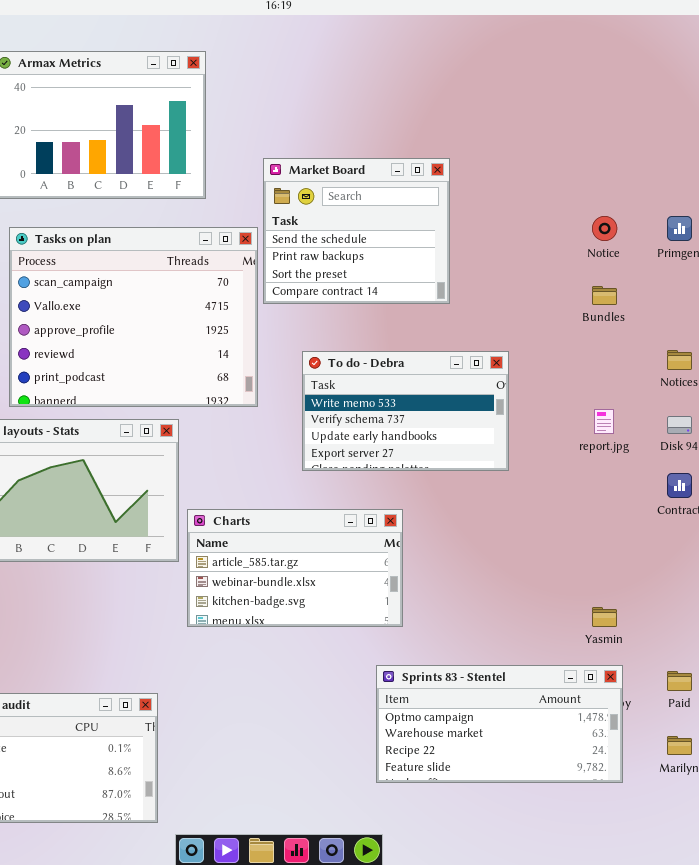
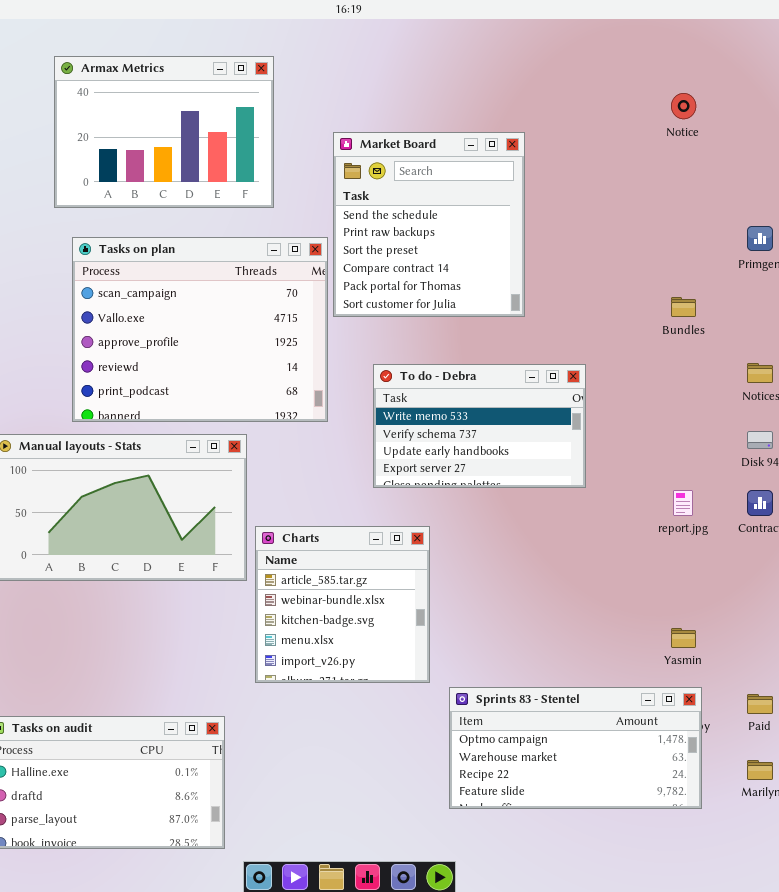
Market Board: [263,158,450,304] -> [333,132,525,317], resized
Notice: [592,216,617,241] -> [671,93,696,119], moved
report.jpg: [594,409,614,434] -> [673,490,693,516], moved
Charts: [187,509,403,627] -> [255,526,430,683], resized

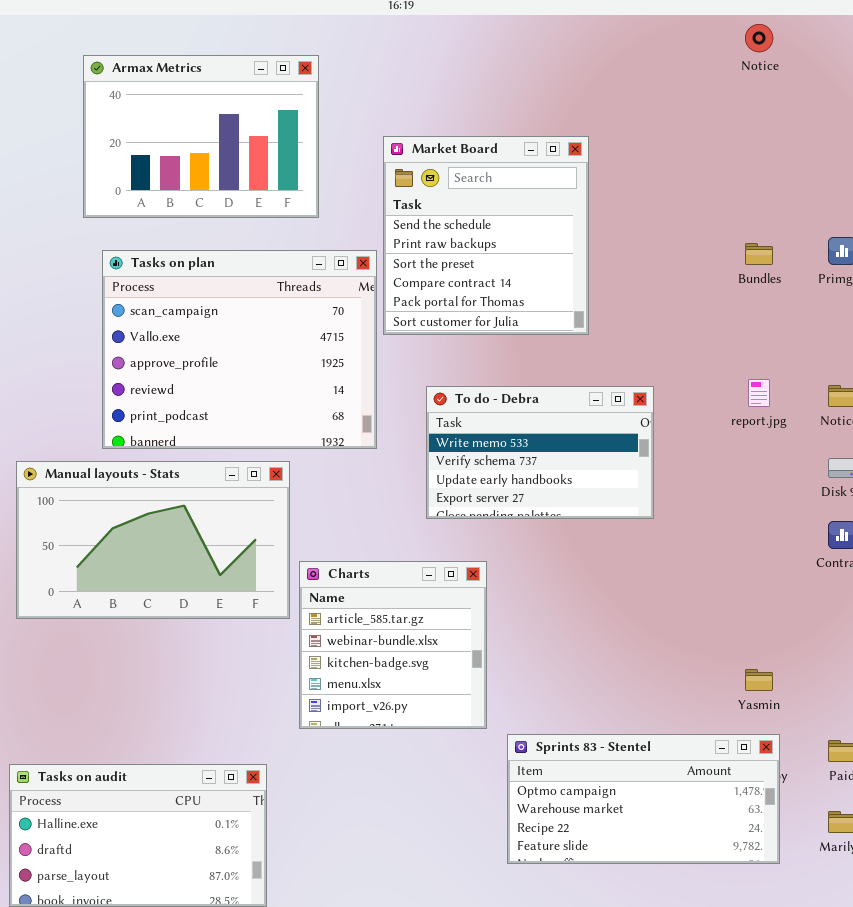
Notice: [671,93,696,119] -> [745,24,773,52], moved
Bundles: [671,297,696,317] -> [745,243,773,265], moved
report.jpg: [673,490,693,516] -> [748,379,770,407], moved

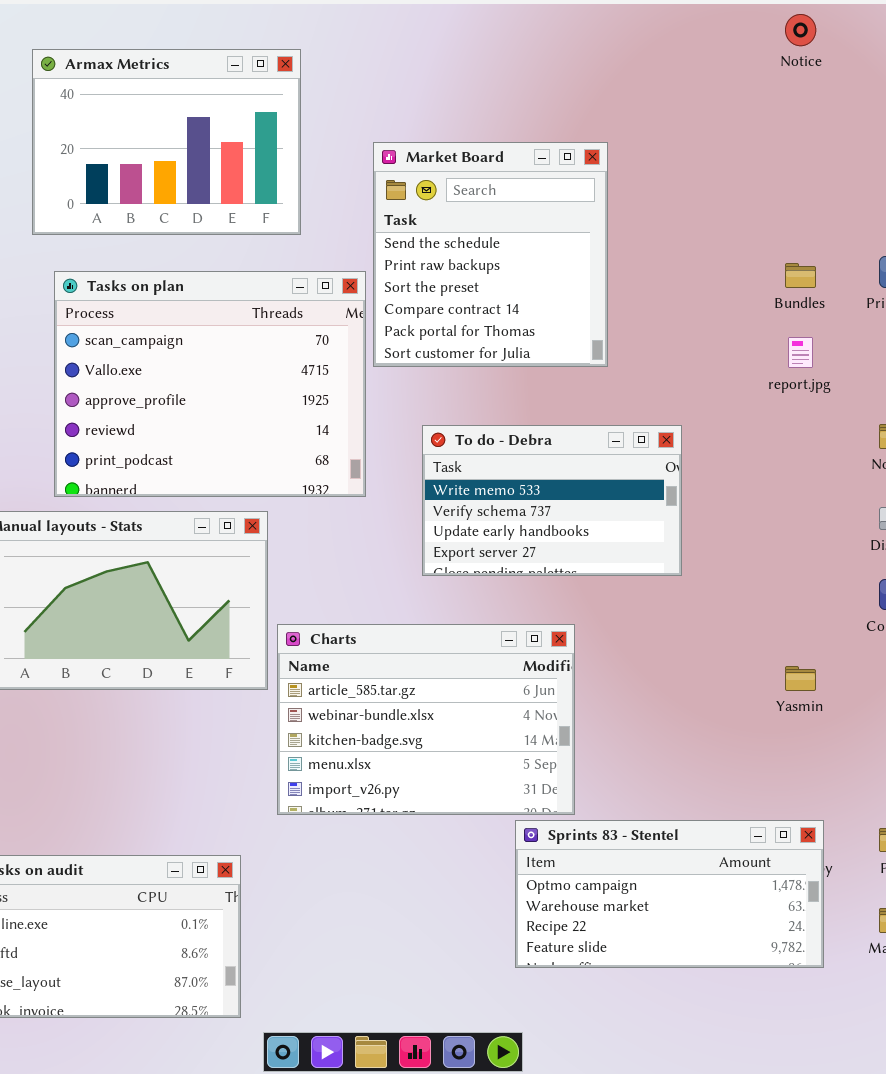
report.jpg: [748,379,770,407] -> [788,337,813,368], moved
Charts: [299,561,487,729] -> [277,624,575,815], resized
Yasmin: [745,669,773,691] -> [785,666,816,691], moved

